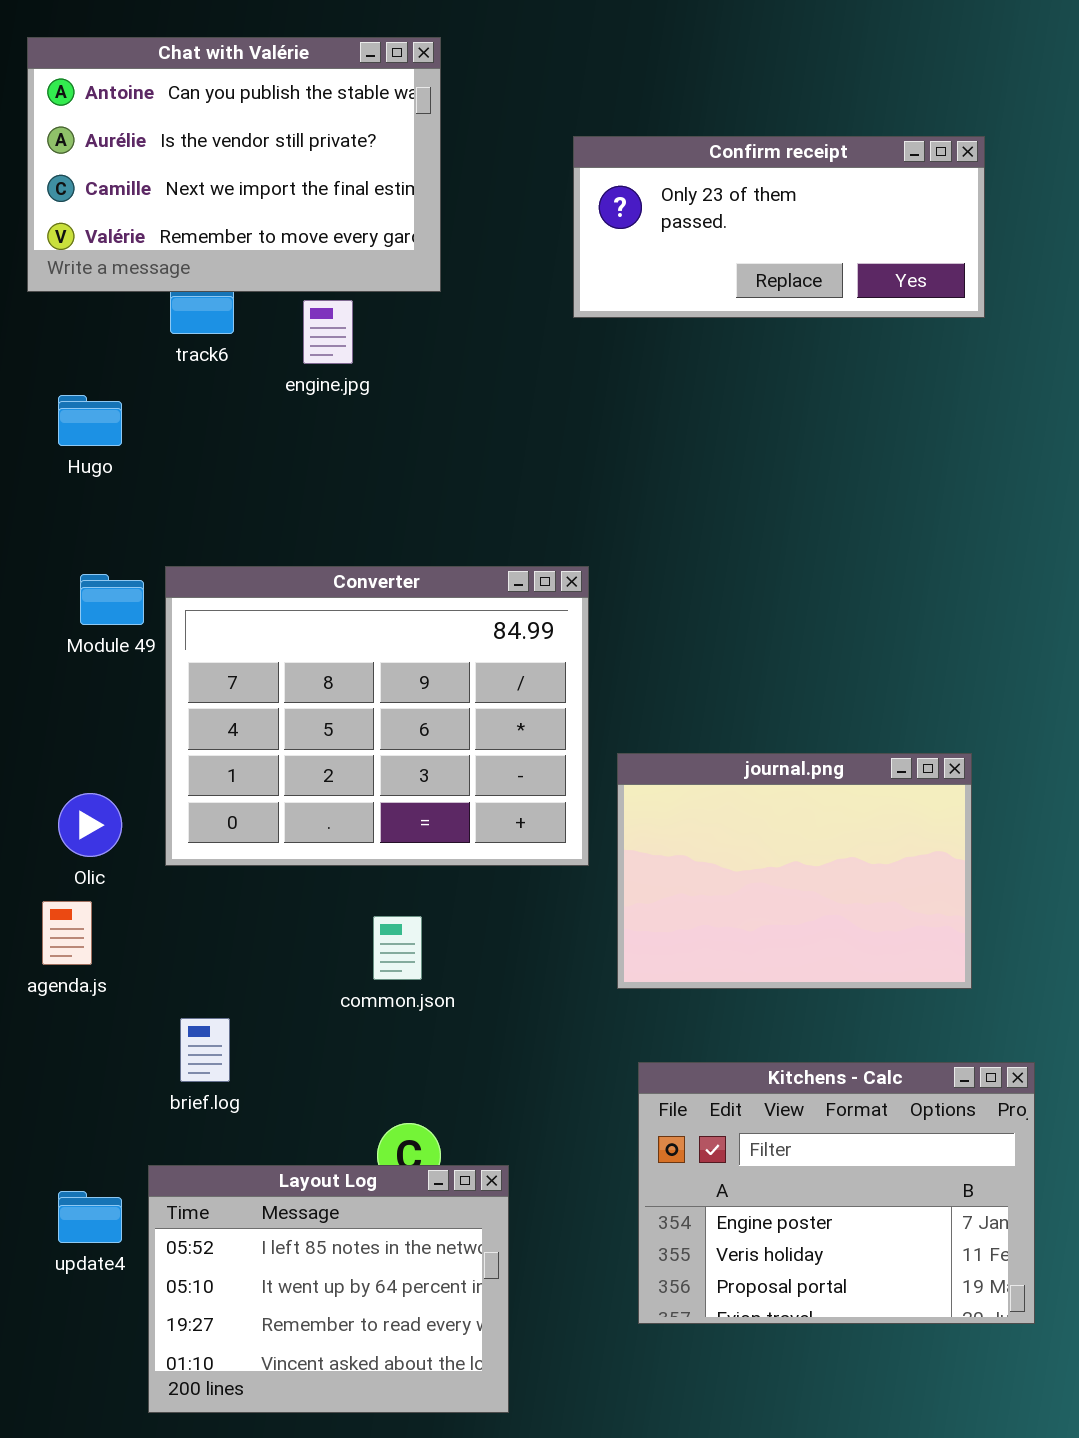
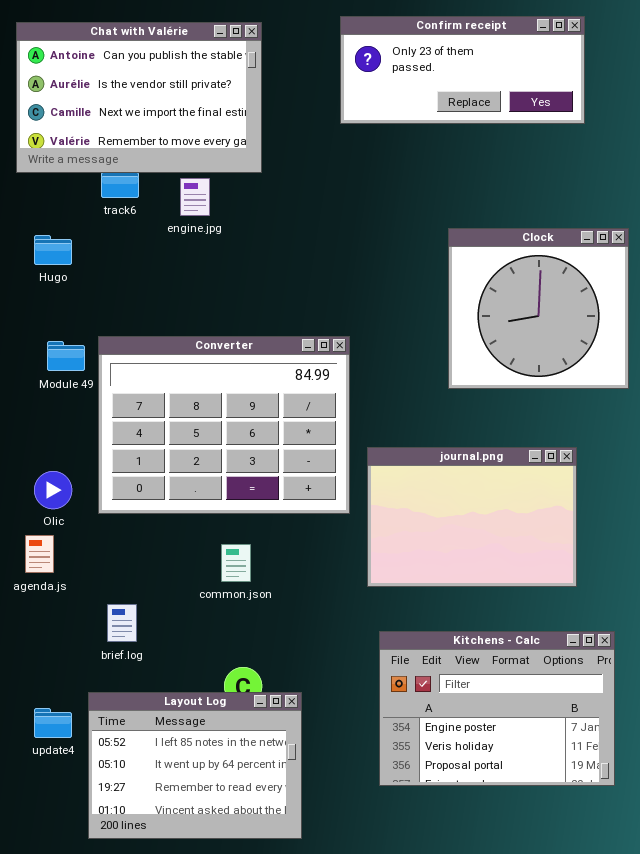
Confirm receipt: [573,136,985,318] -> [340,16,585,124], moved
Clock: none -> [448,228,629,389], opened

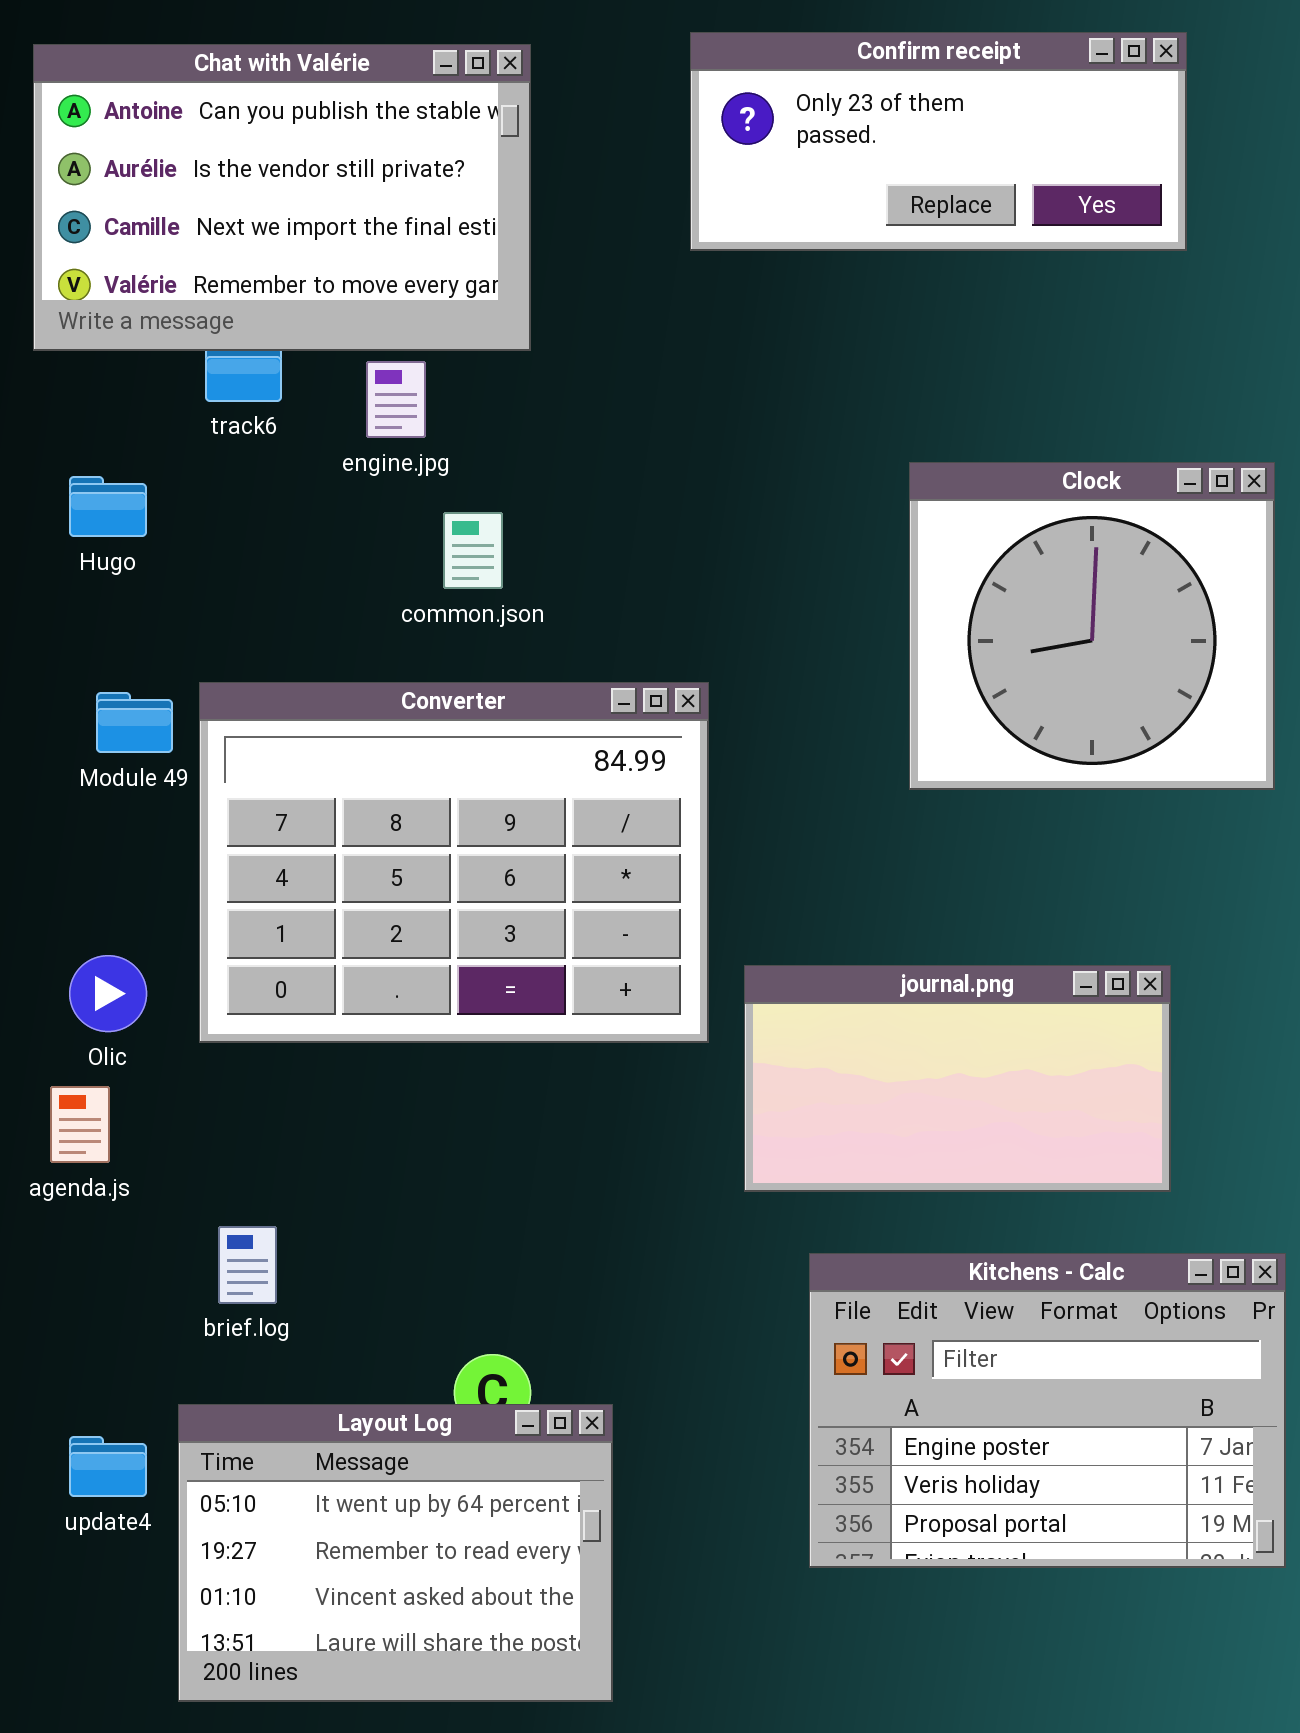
journal.png: [367,447,577,587] -> [744,965,1171,1192], resized
common.json: [221,544,251,582] -> [443,512,503,589], moved
Kitchens - Calc: [379,631,615,786] -> [809,1253,1286,1568], moved
Layout Log: [88,692,302,839] -> [178,1404,613,1702], scrolled down 1 row

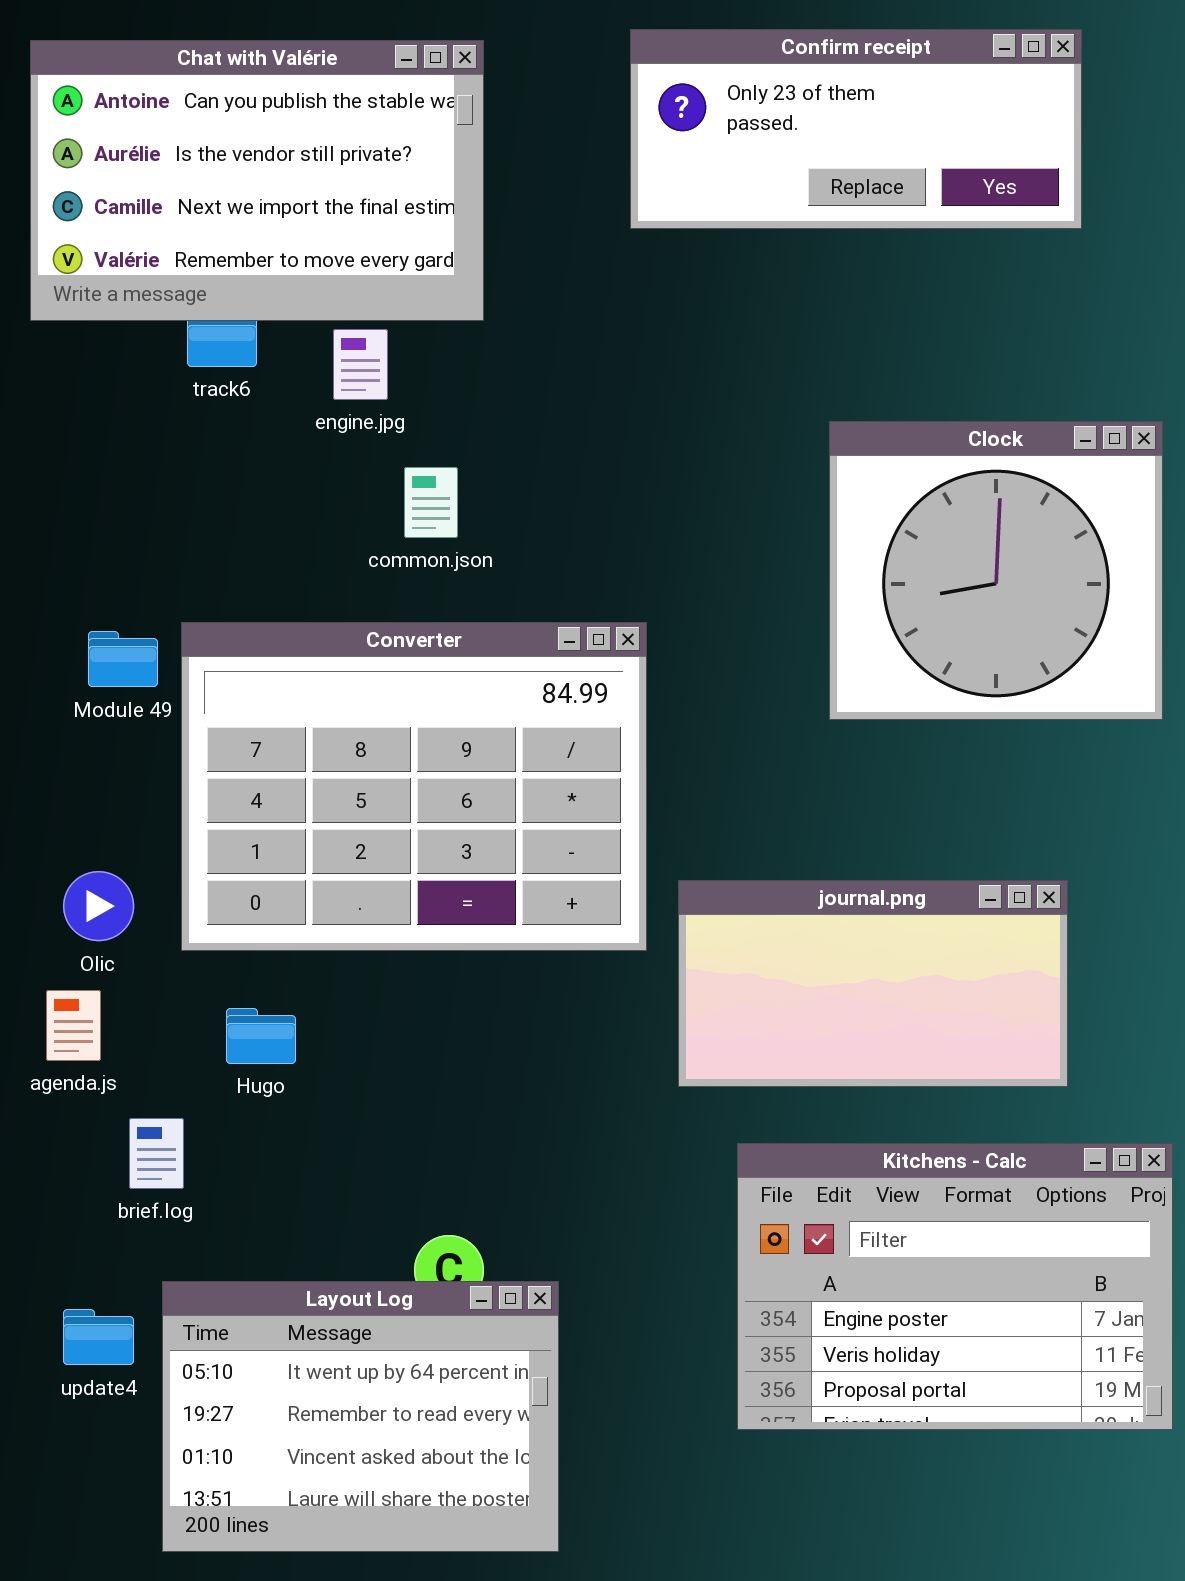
Hugo: [69,476,147,537] -> [226,1008,296,1064], moved
brief.log: [218,1226,277,1304] -> [129,1118,184,1189], moved

